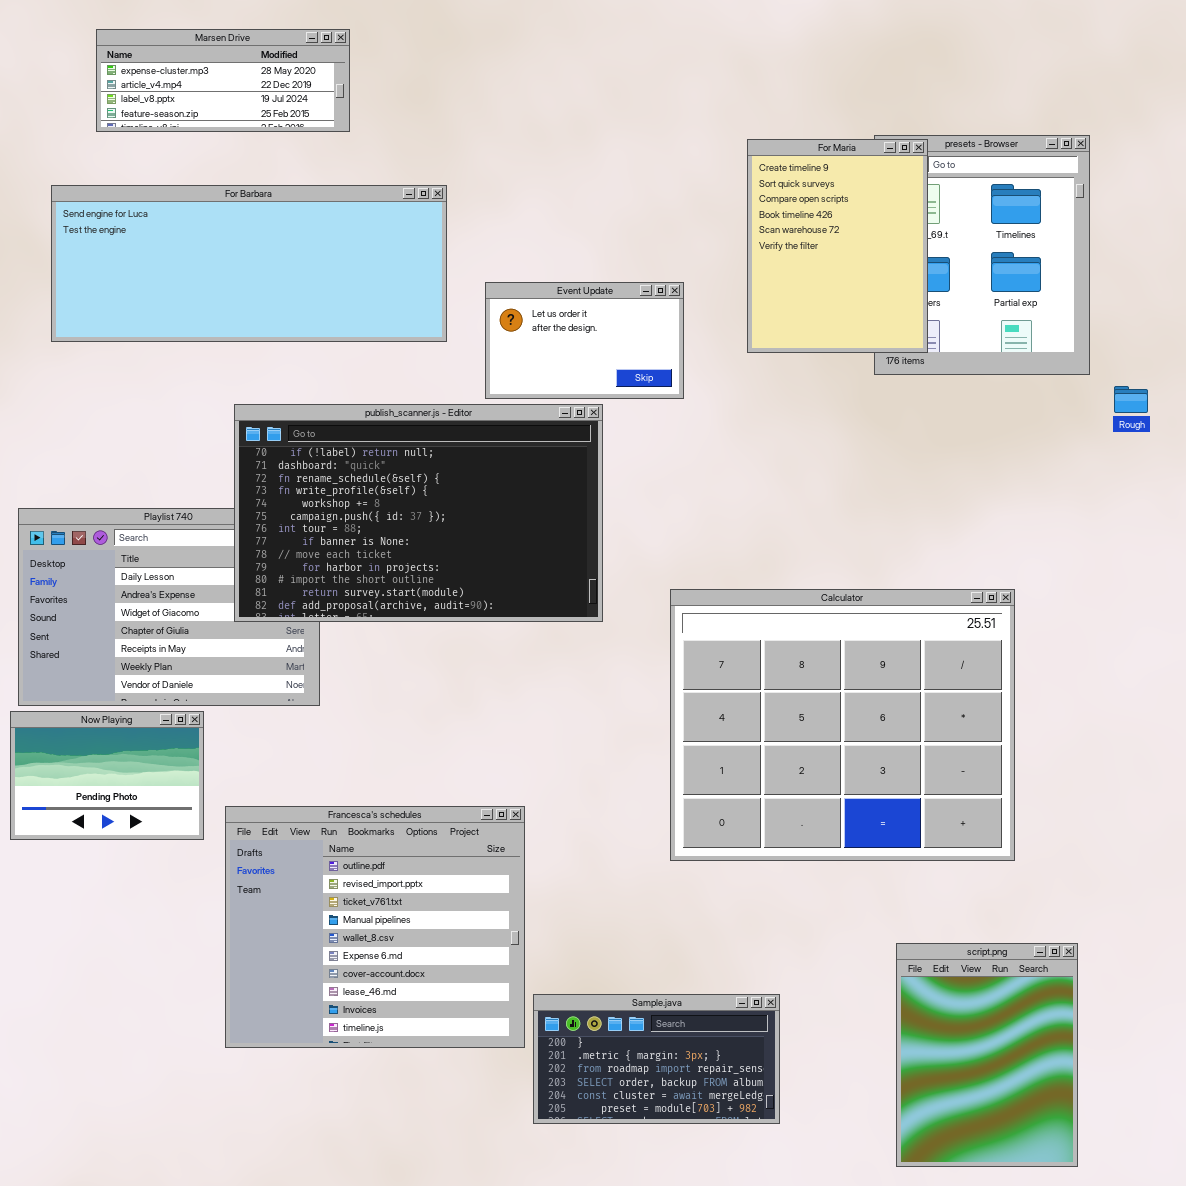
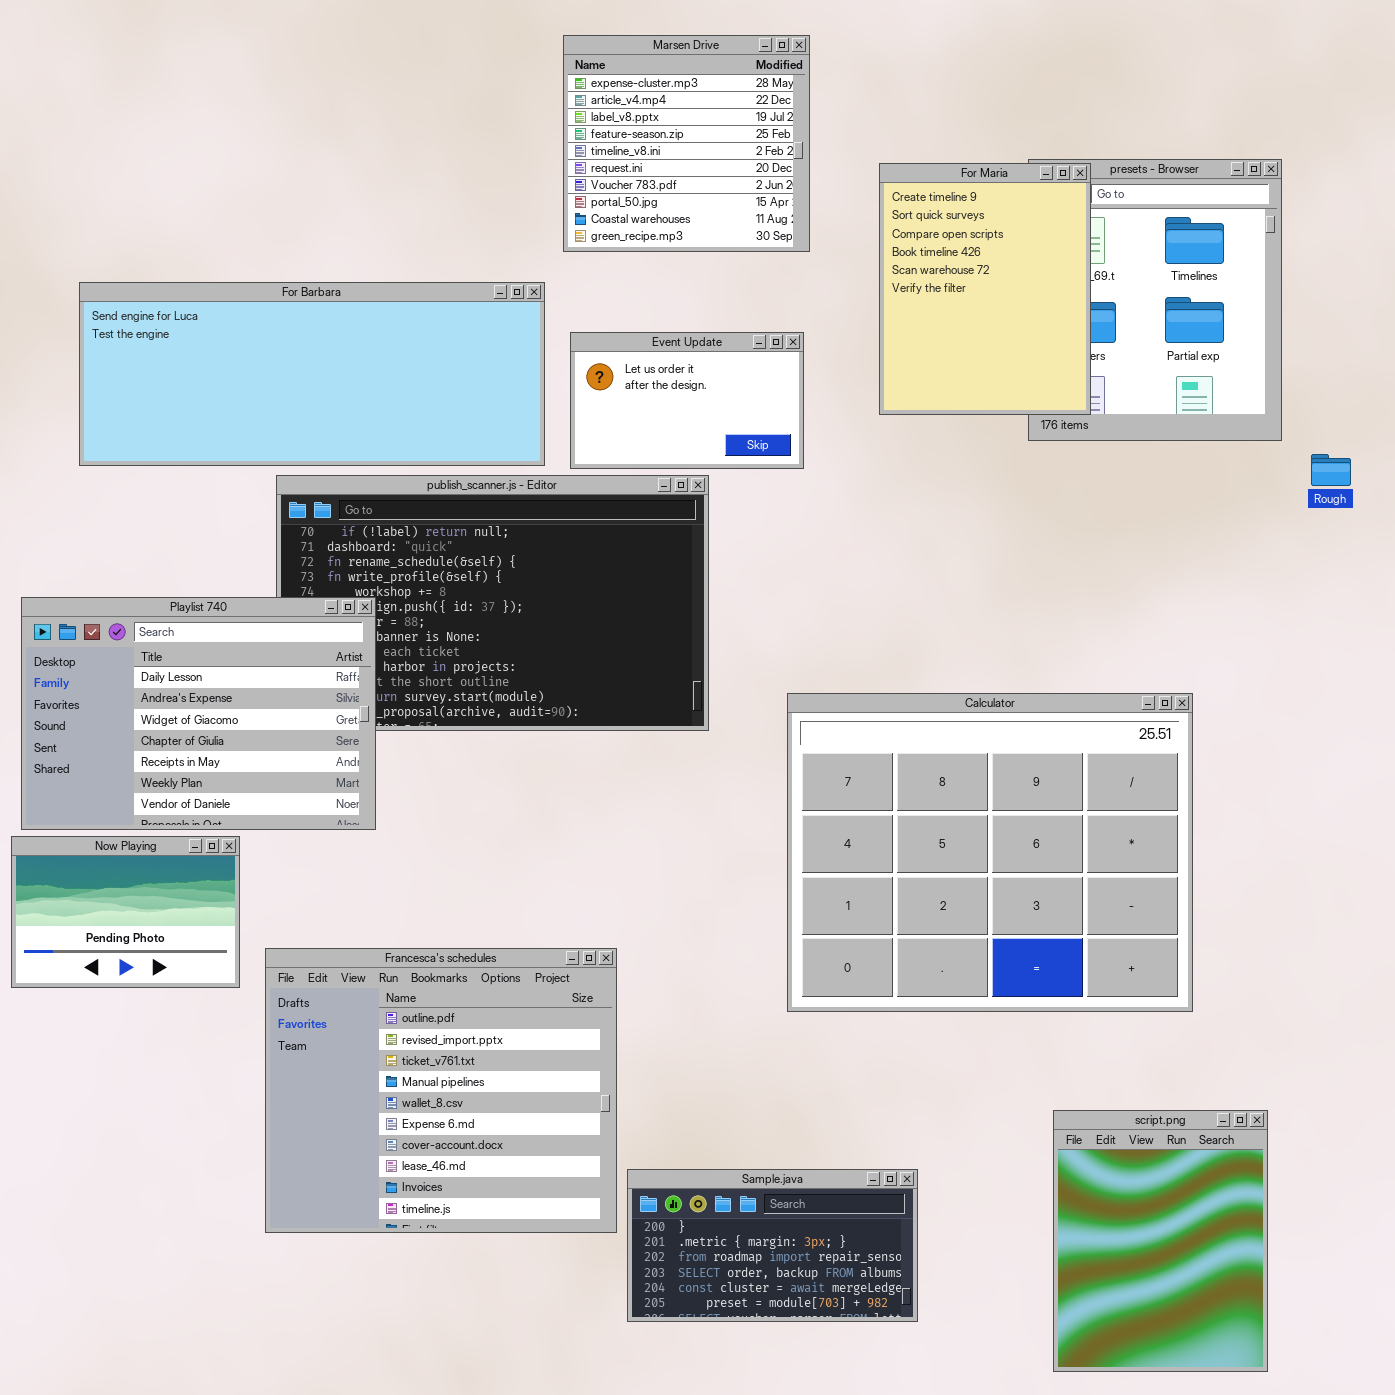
Marsen Drive: [96,29,350,132] -> [563,35,810,252], moved, resized
For Barbara: [51,185,447,342] -> [79,282,545,466], moved
Playlist 740: [18,508,320,706] -> [21,597,376,830], raised

